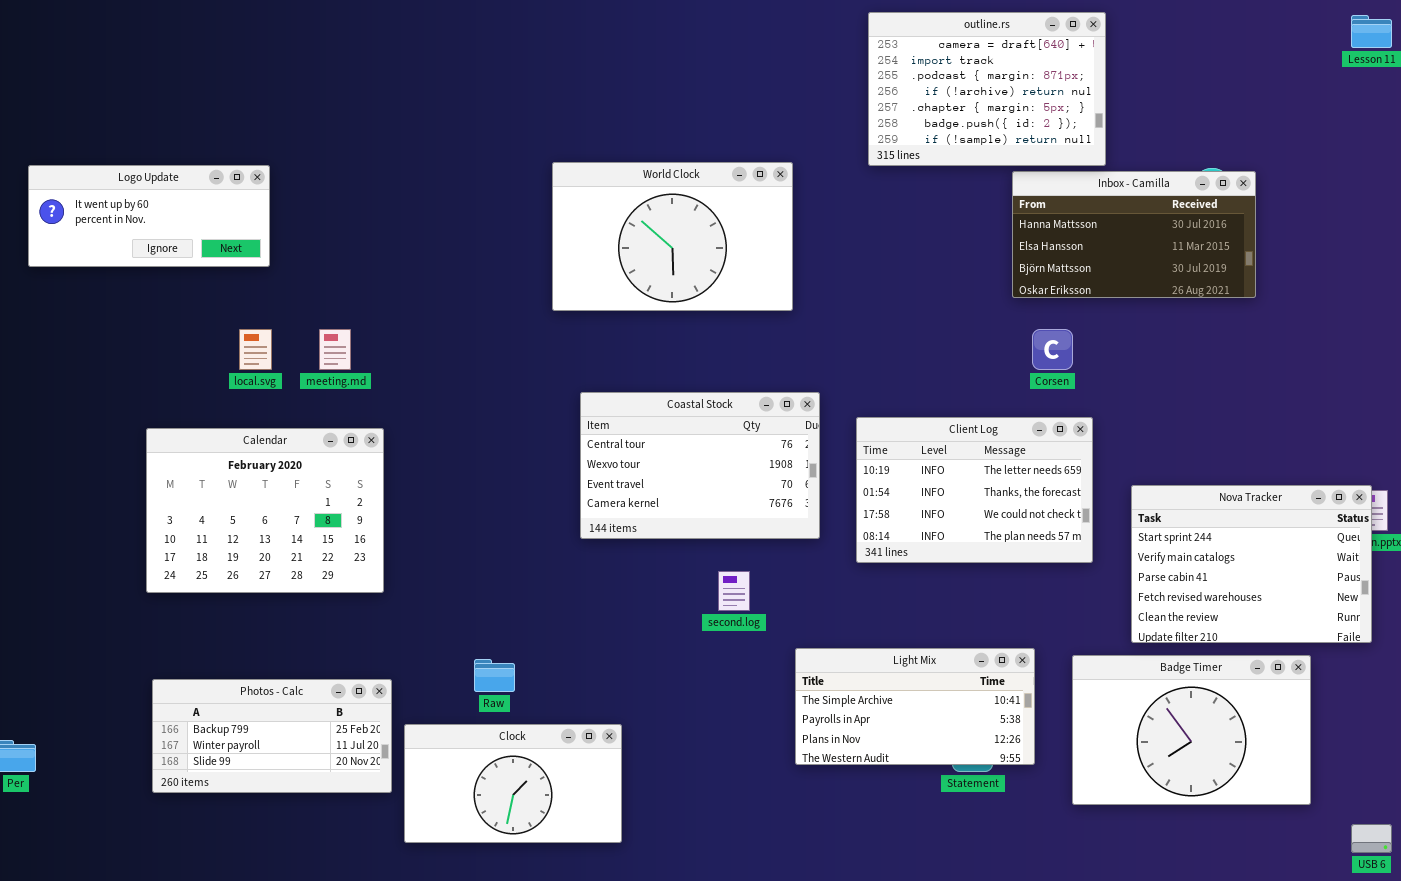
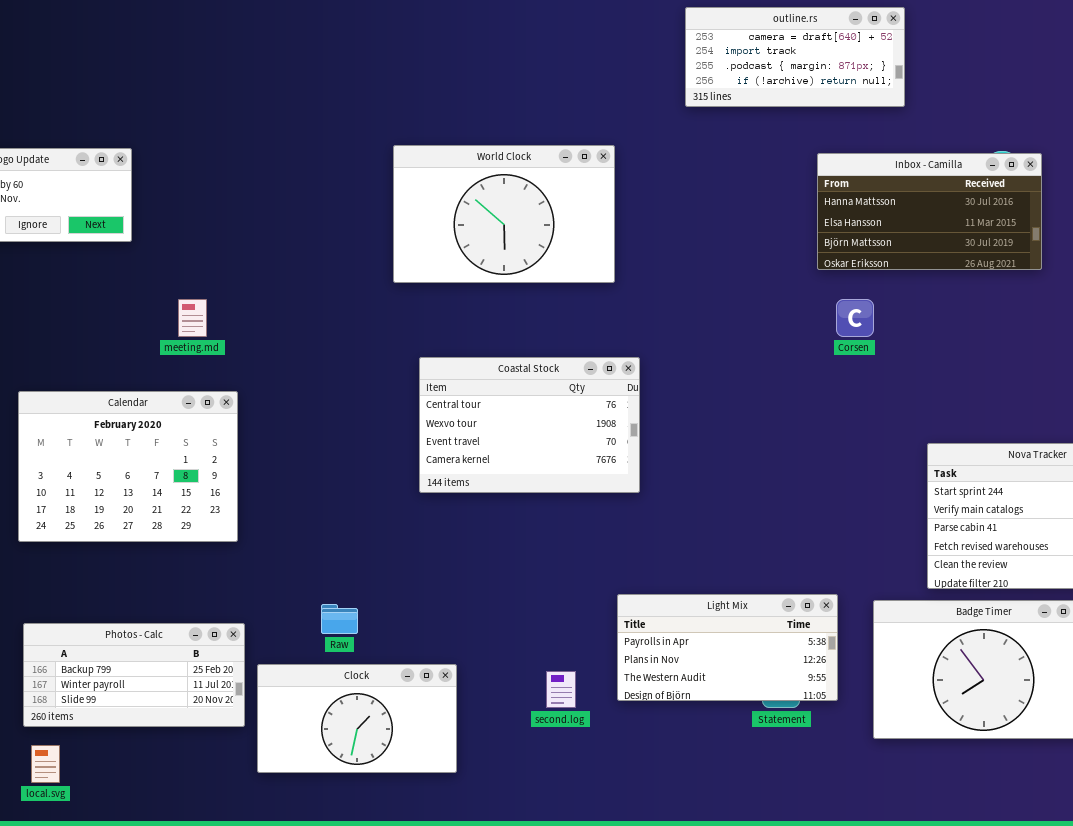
outline.rs: [868,12,1106,166] -> [685,7,905,107], resized
local.svg: [239,329,272,370] -> [31,745,60,783], moved
Client Log: [856,417,1093,563] -> none, closed
second.log: [718,571,750,611] -> [546,671,576,708], moved
Light Mix: [795,648,1035,765] -> [617,594,838,701], scrolled down 1 row

